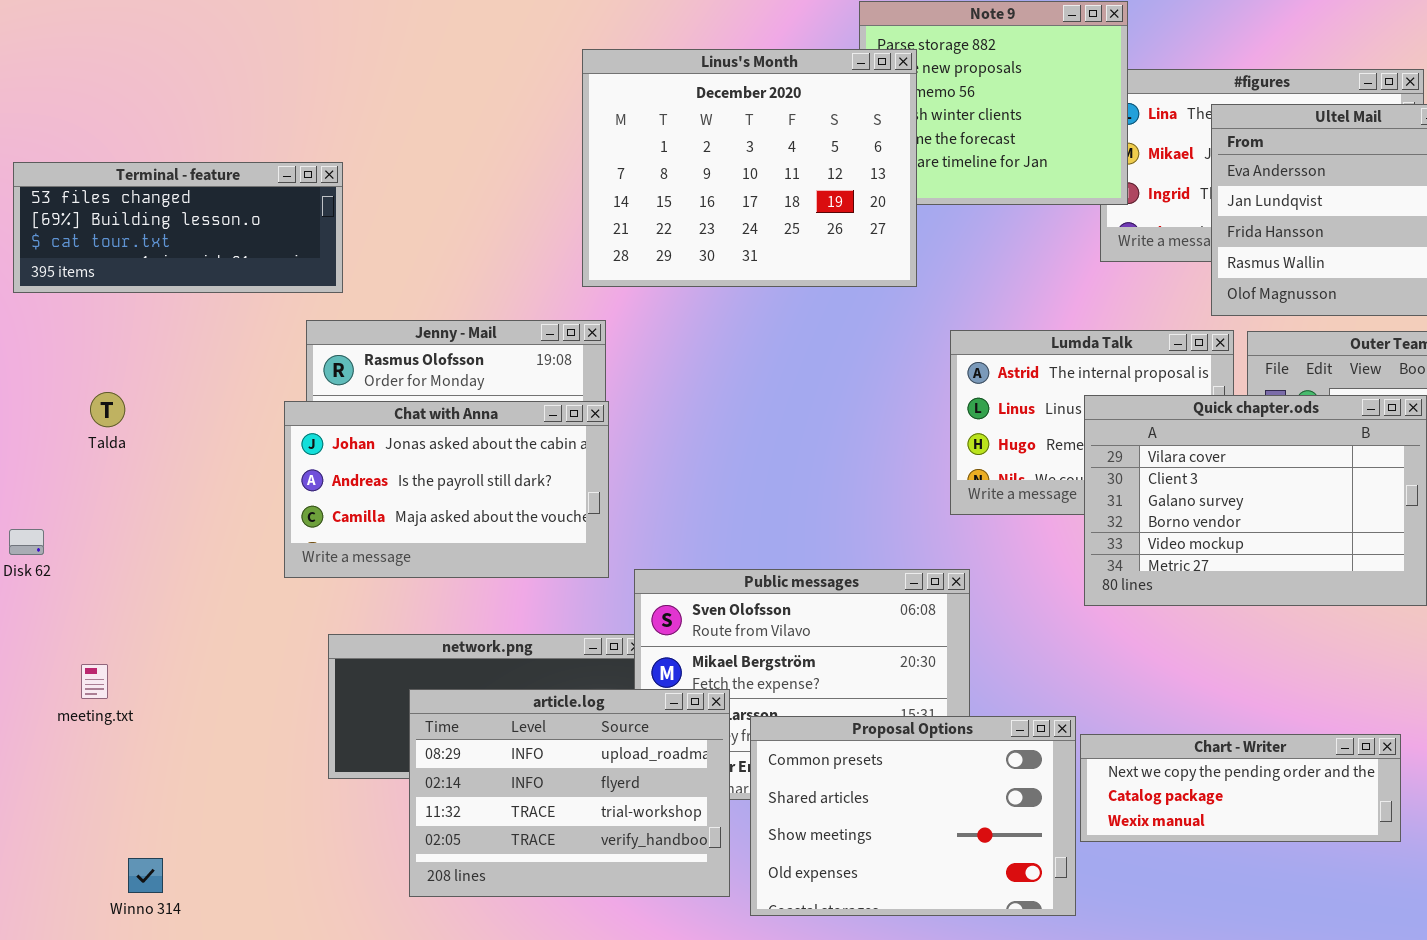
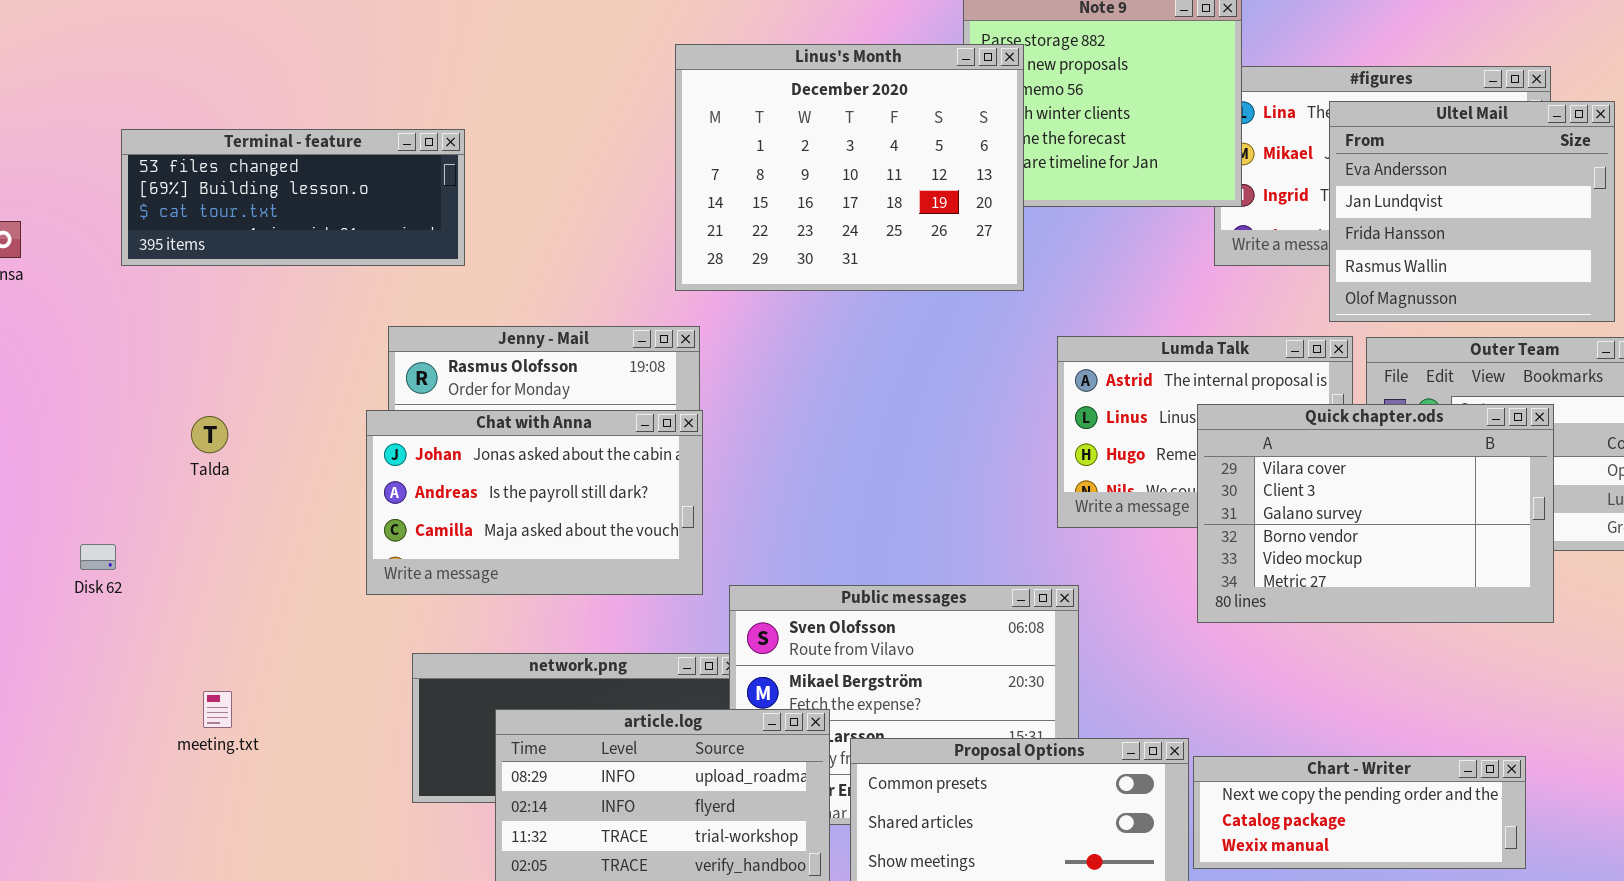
Terminal - feature: [13,162,343,293] -> [121,129,465,266], moved
Talda: [90,392,125,427] -> [191,416,228,453], moved
meeting.txt: [81,664,108,699] -> [203,691,232,728], moved

